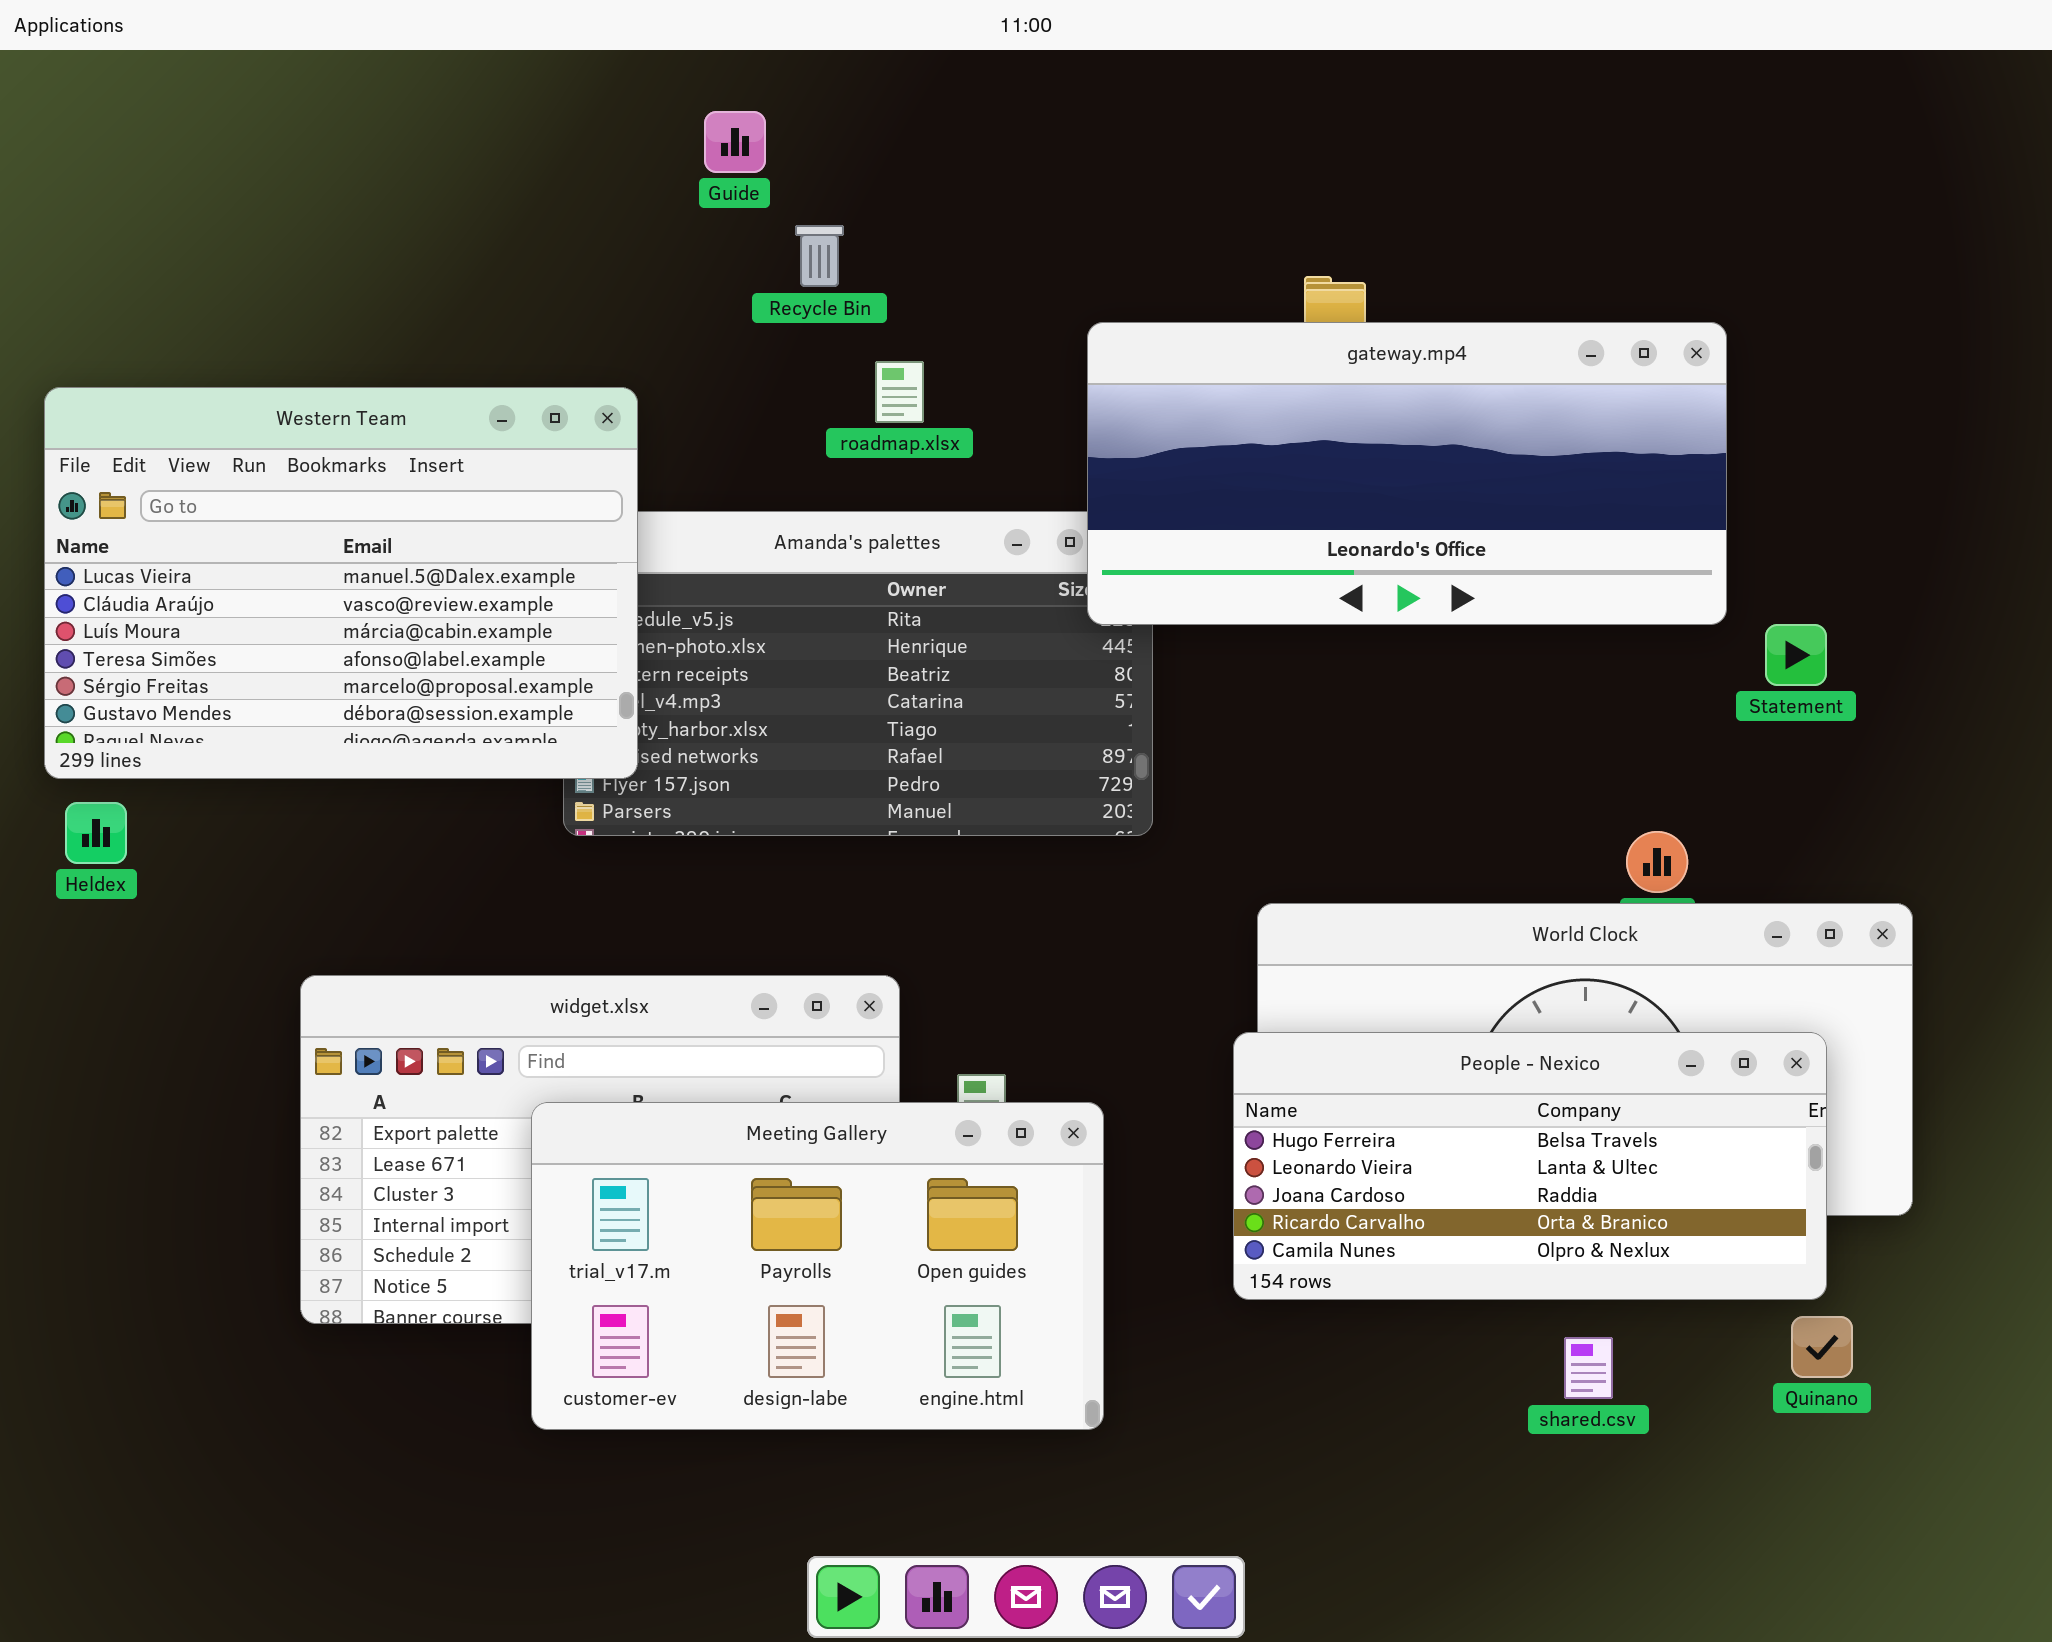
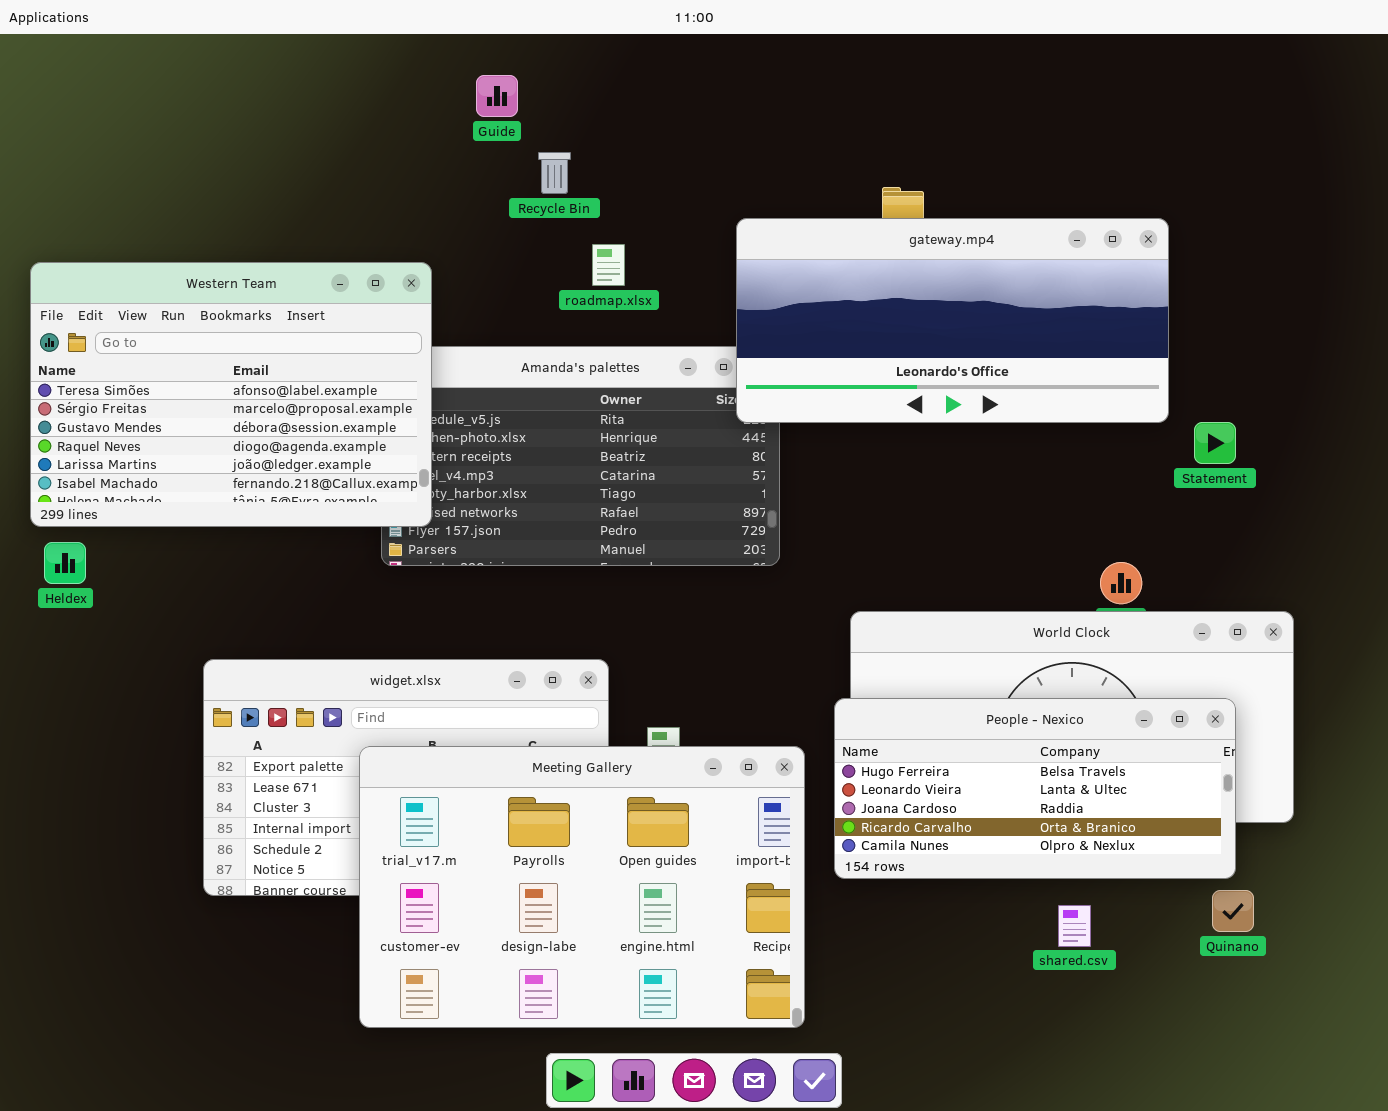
Western Team: [44,387,638,779] -> [30,262,432,527], scrolled down 3 rows
Meeting Gallery: [531,1102,1104,1430] -> [359,746,805,1028], resized

